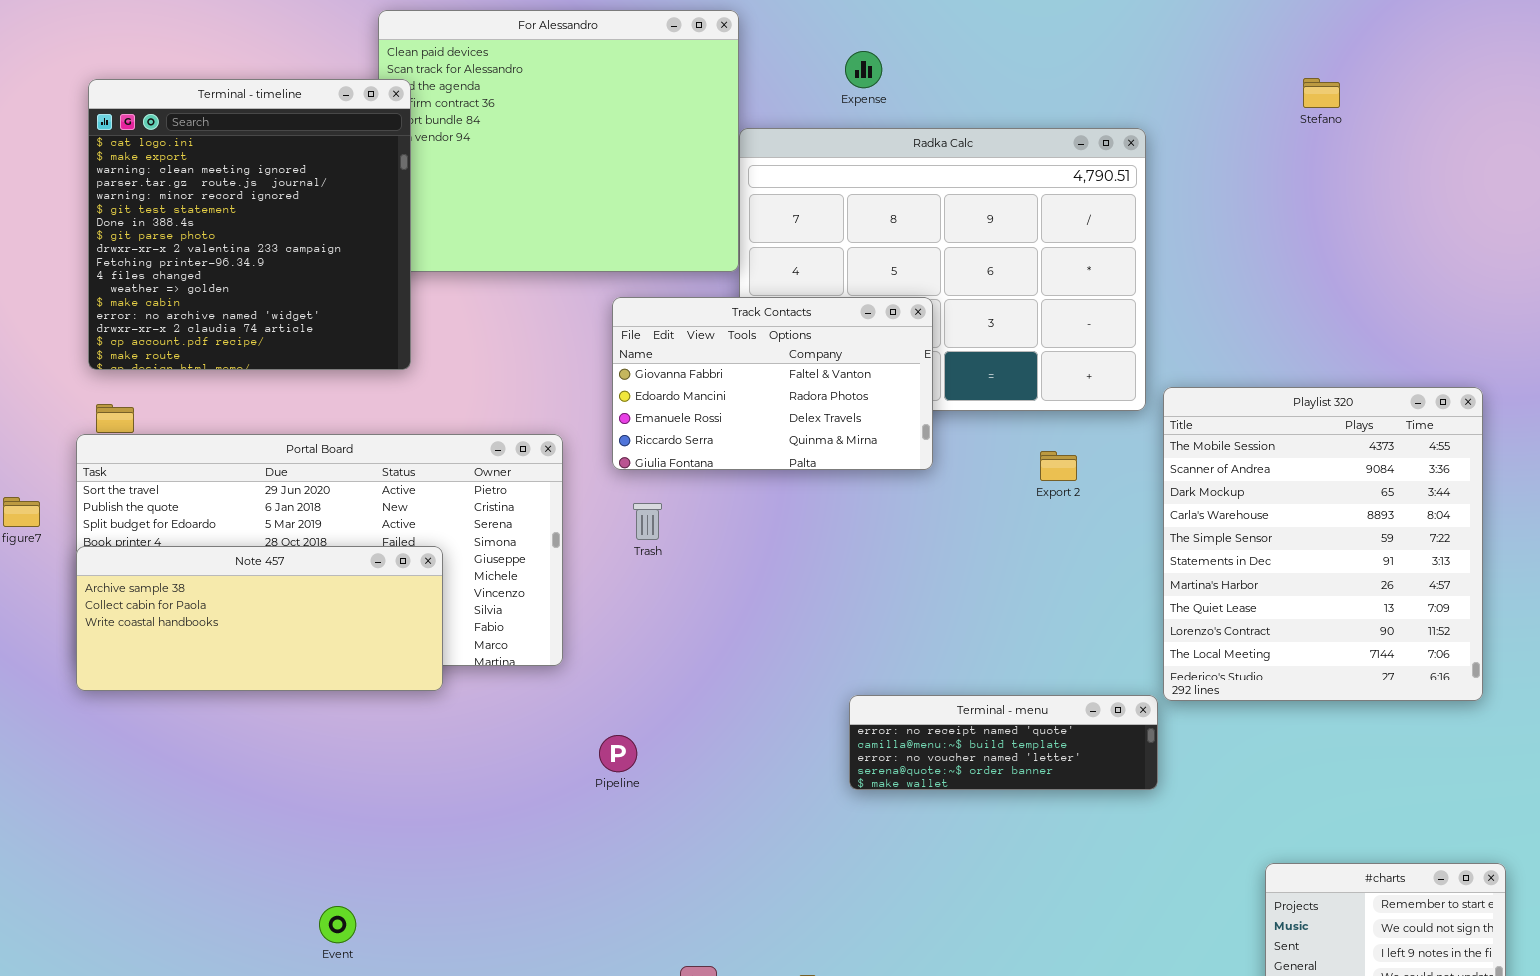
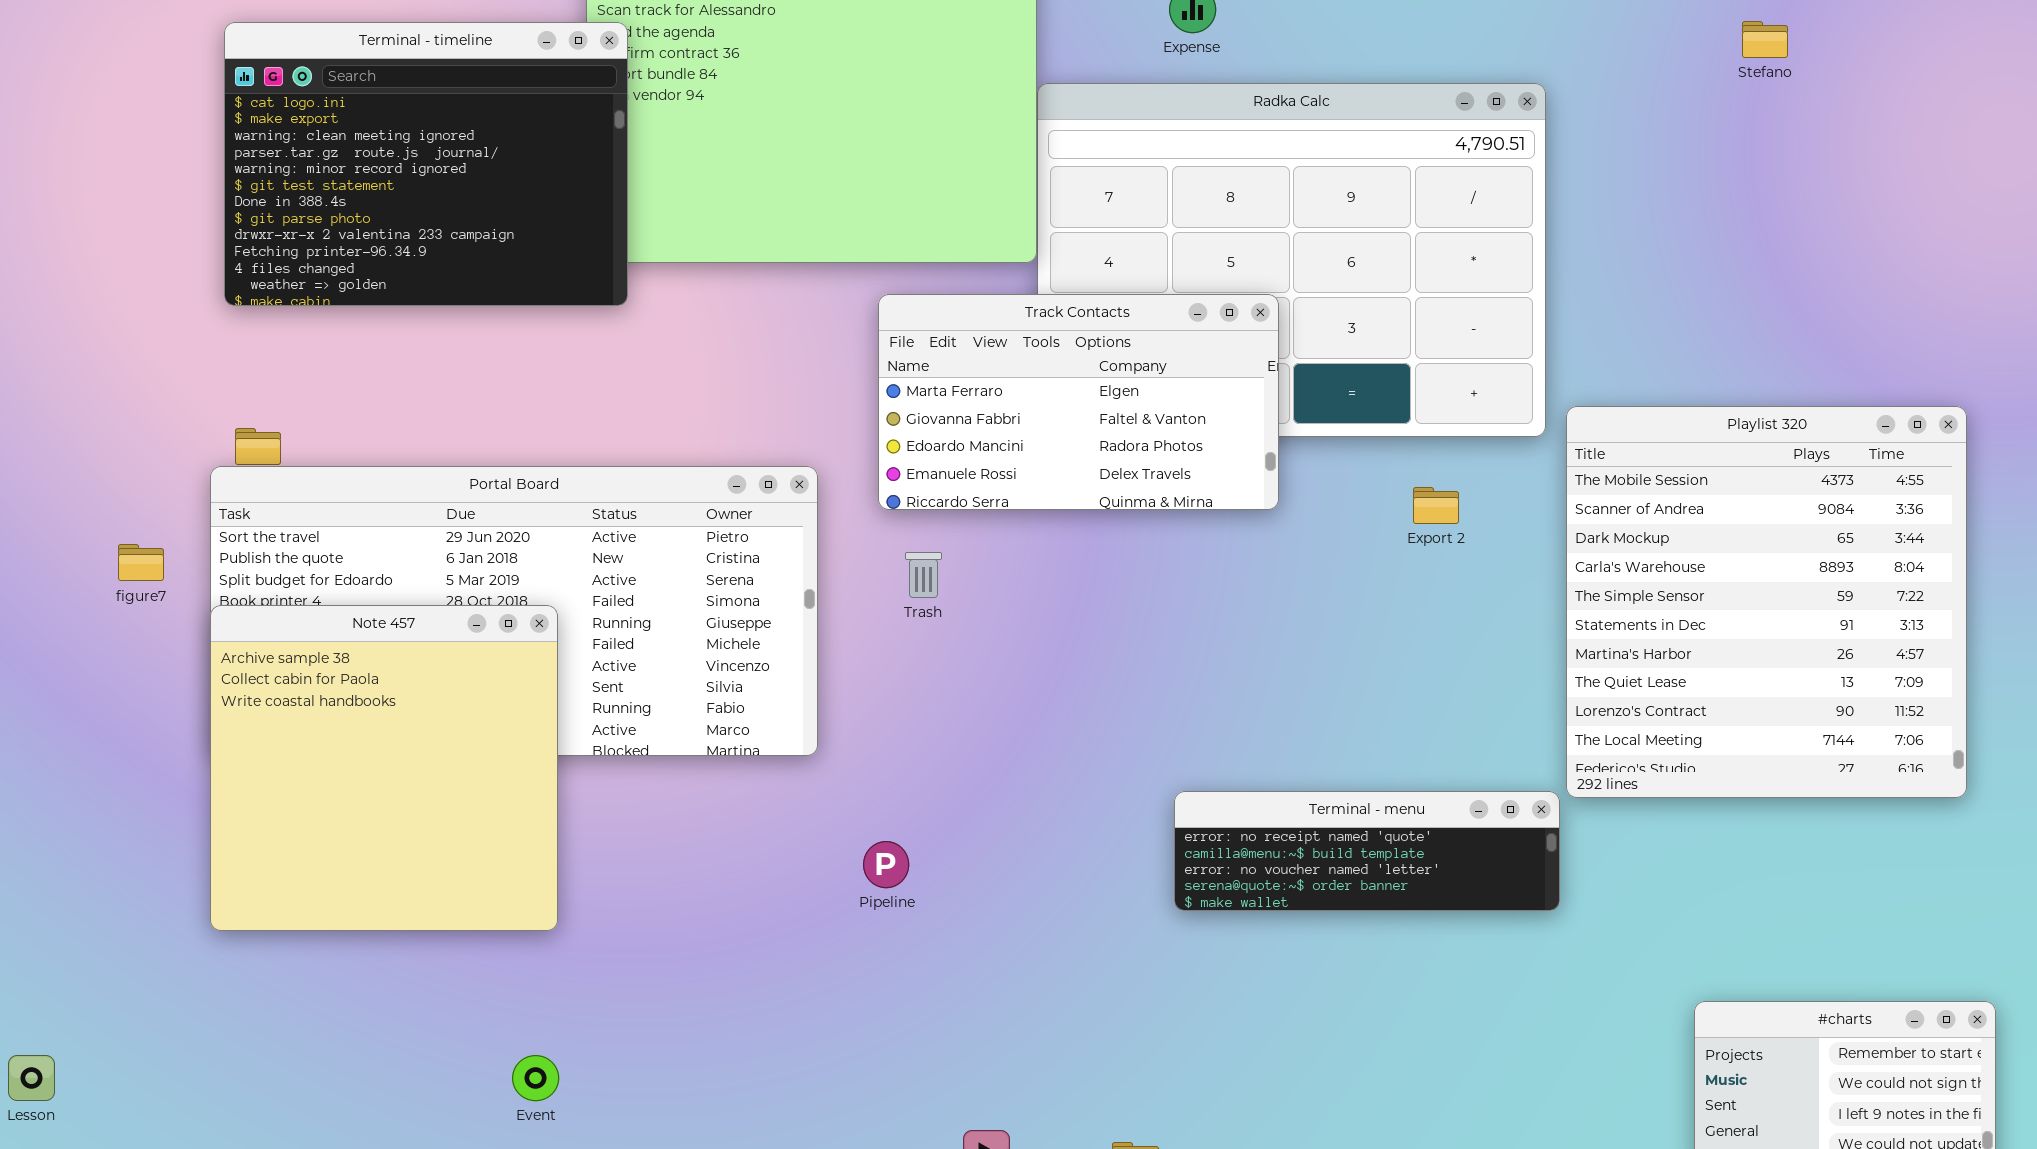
Terminal - timeline: [88,79,411,370] -> [224,22,628,306], resized
Track Contacts: [612,297,933,470] -> [878,294,1279,510], scrolled up 1 row
Note 457: [76,546,443,691] -> [210,605,558,931], resized

